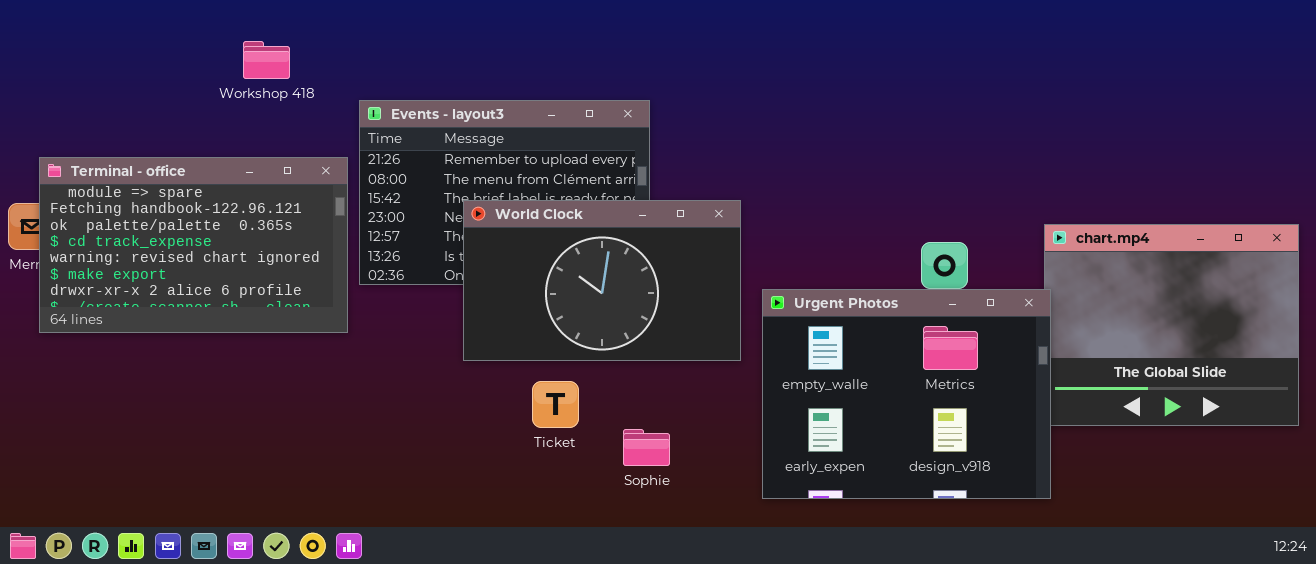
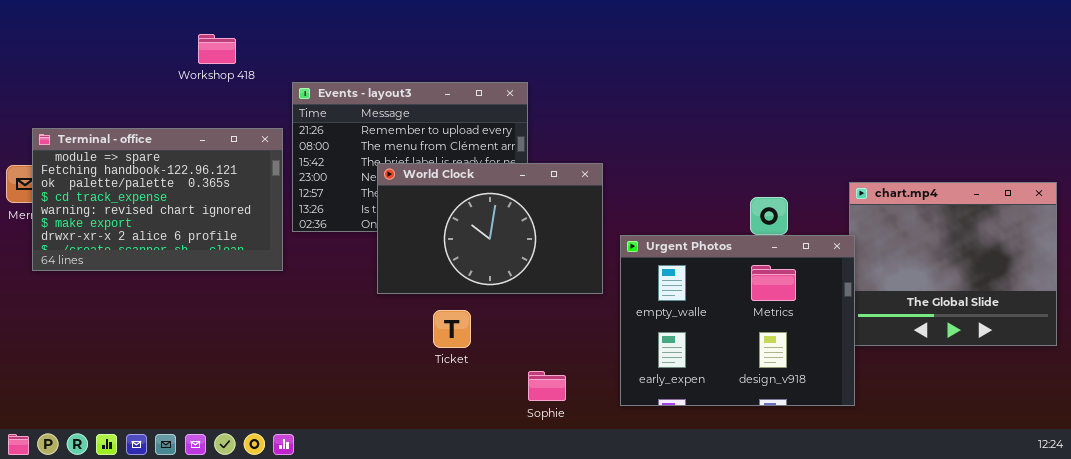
Sophie: [623,429,670,466] -> [528,371,566,401], moved

